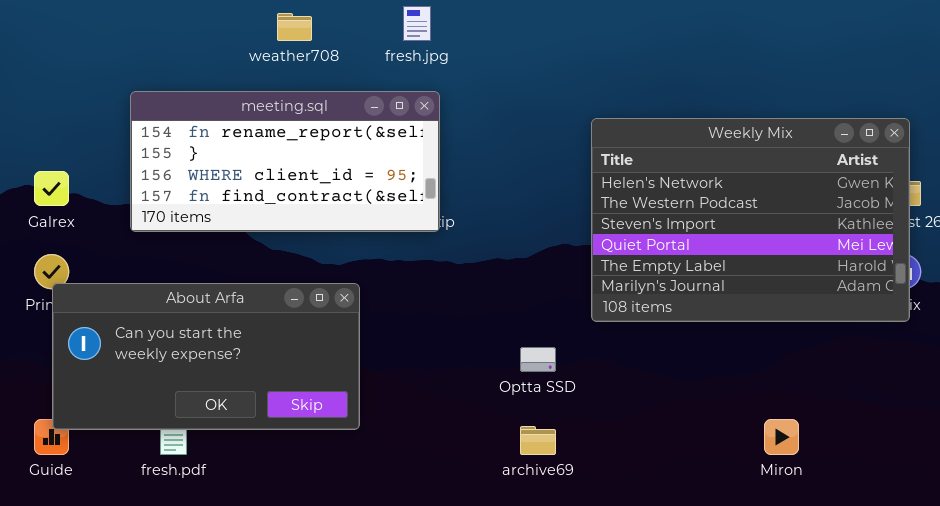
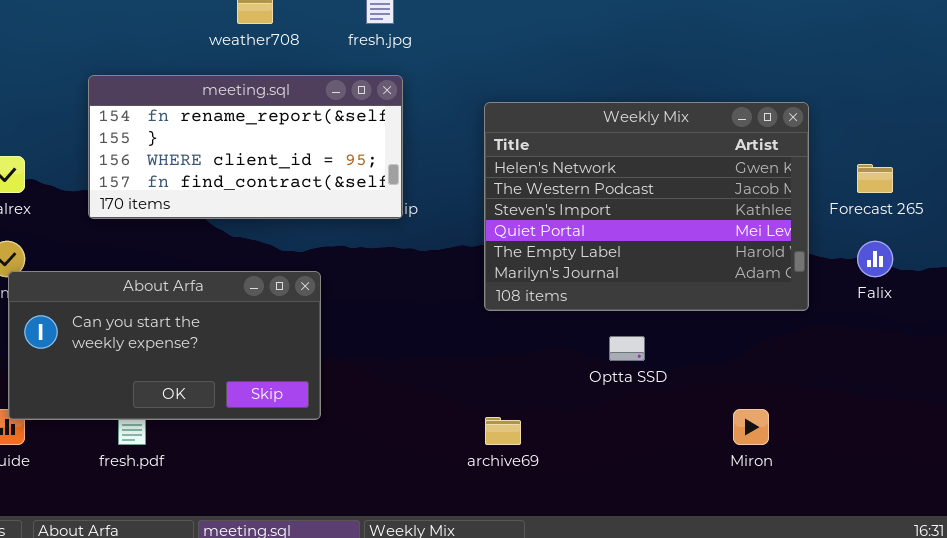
Weekly Mix: [591,118,910,322] -> [484,102,809,311], moved
Optta SSD: [520,347,556,372] -> [609,336,645,361], moved

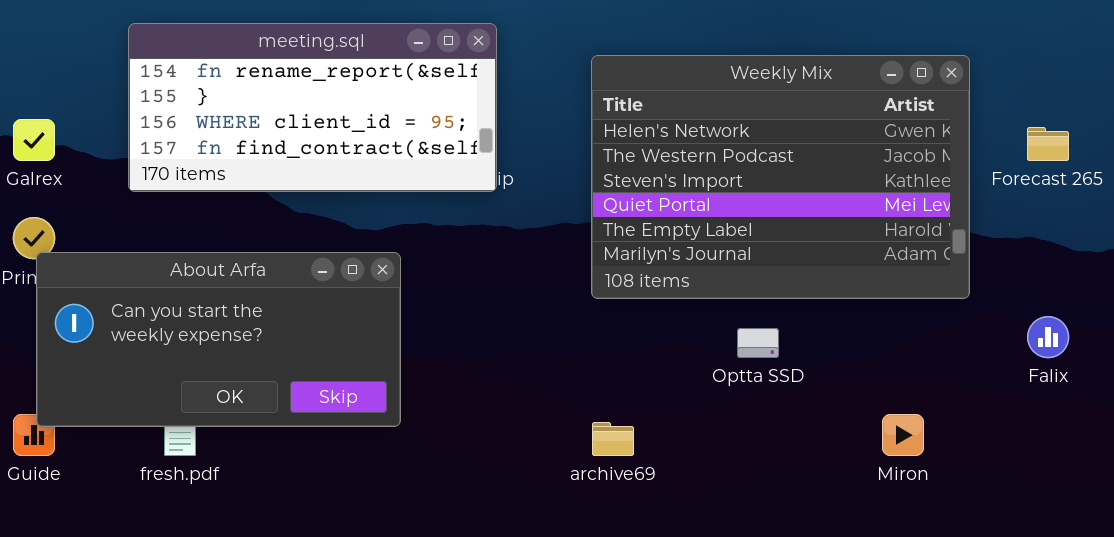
Falix: [857,241,893,277] -> [1027,316,1069,358], moved

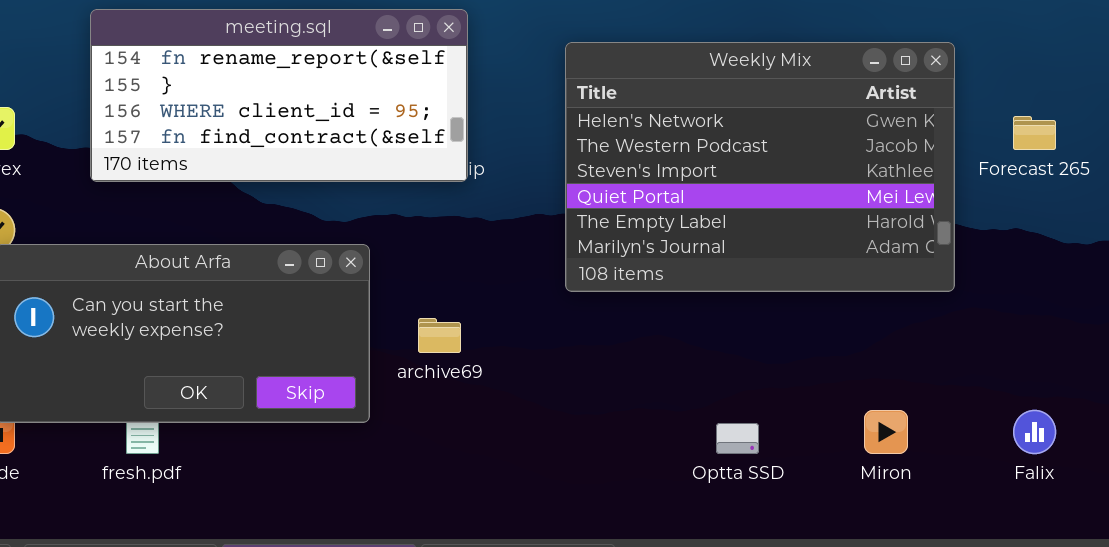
Falix: [1027,316,1069,358] -> [1013,410,1056,454], moved
Optta SSD: [737,328,779,358] -> [716,423,759,454], moved
archive69: [592,422,634,456] -> [418,318,461,353], moved

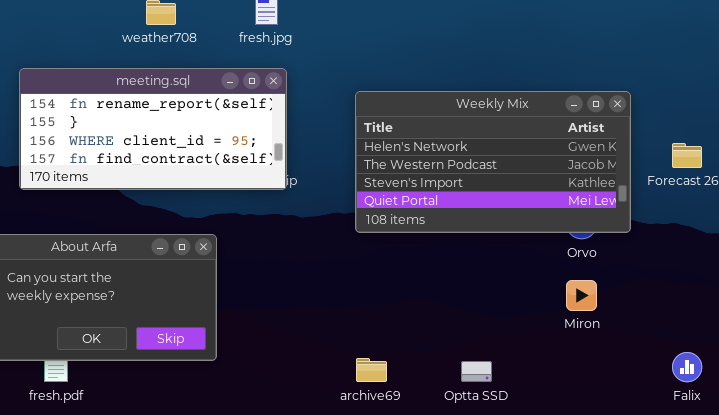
Weekly Mix: [565,42,955,292] -> [355,91,631,233], resized
archive69: [418,318,461,353] -> [356,358,387,382], moved
Miron: [864,410,908,454] -> [566,280,597,311], moved

